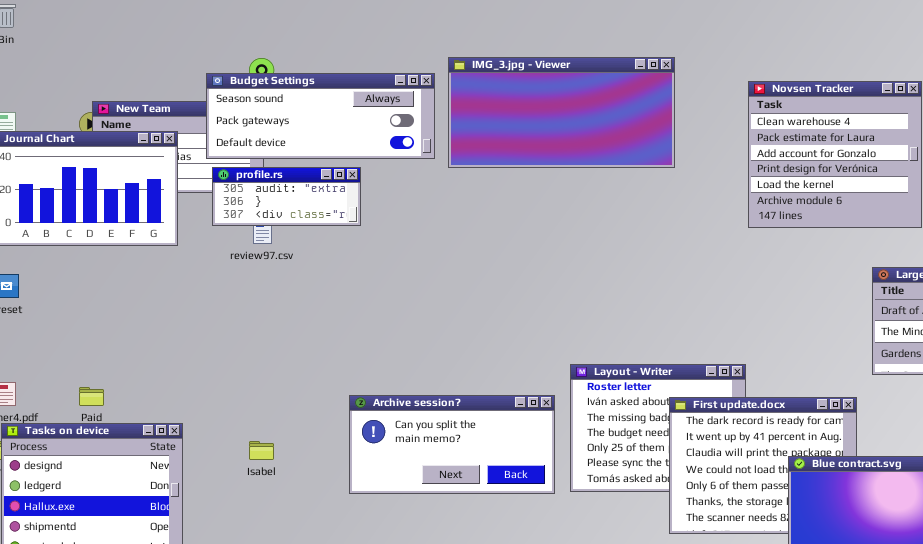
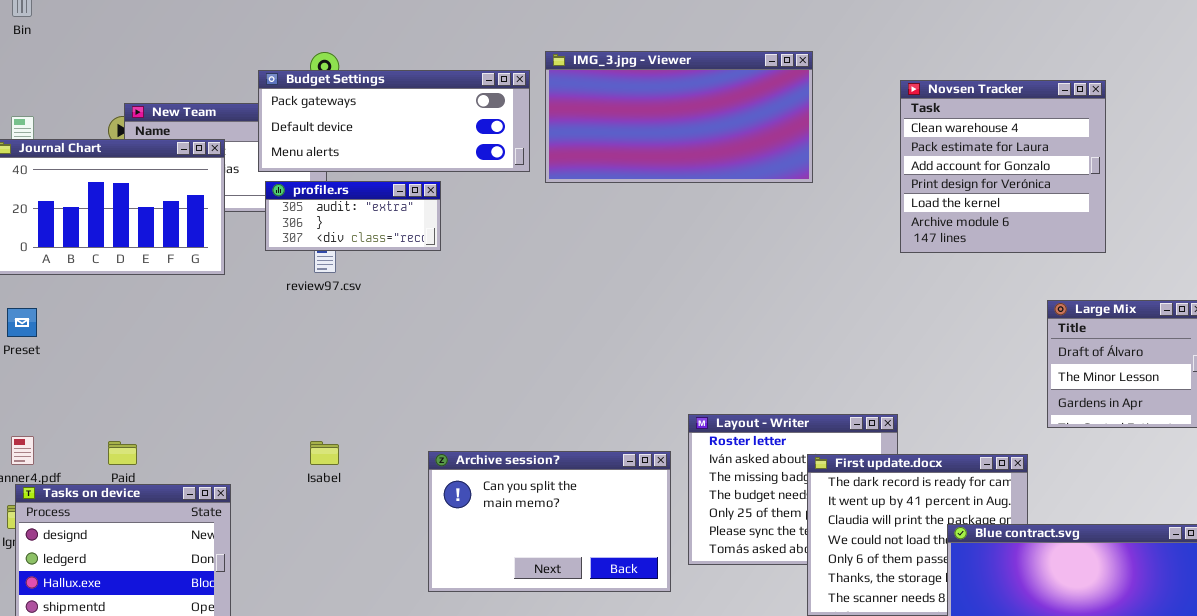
Budget Settings: [206,73,435,159] -> [258,70,530,172], scrolled down 1 row
Archive session?: [349,395,555,494] -> [428,451,671,592], resized
Isabel: [249,441,274,460] -> [310,441,339,465], moved

